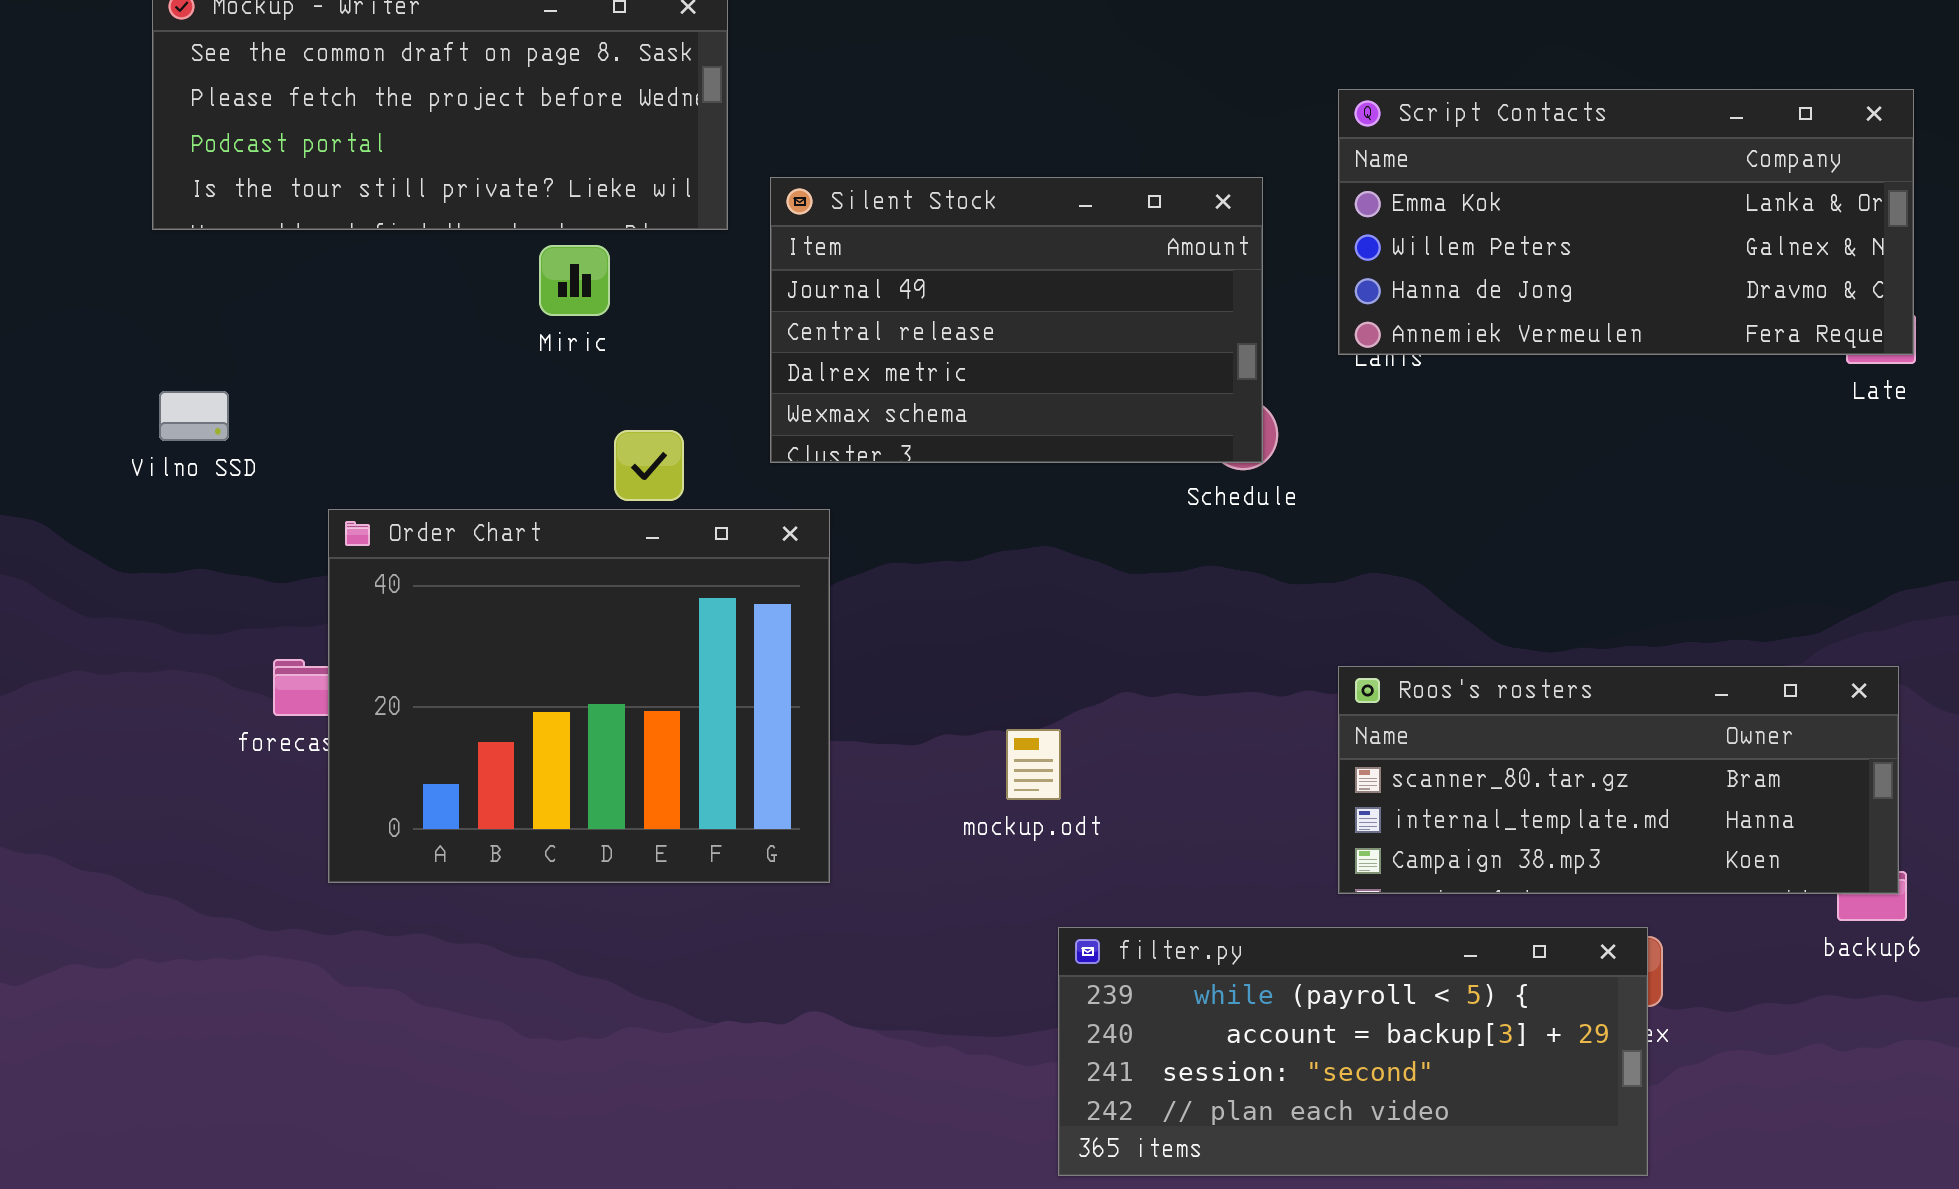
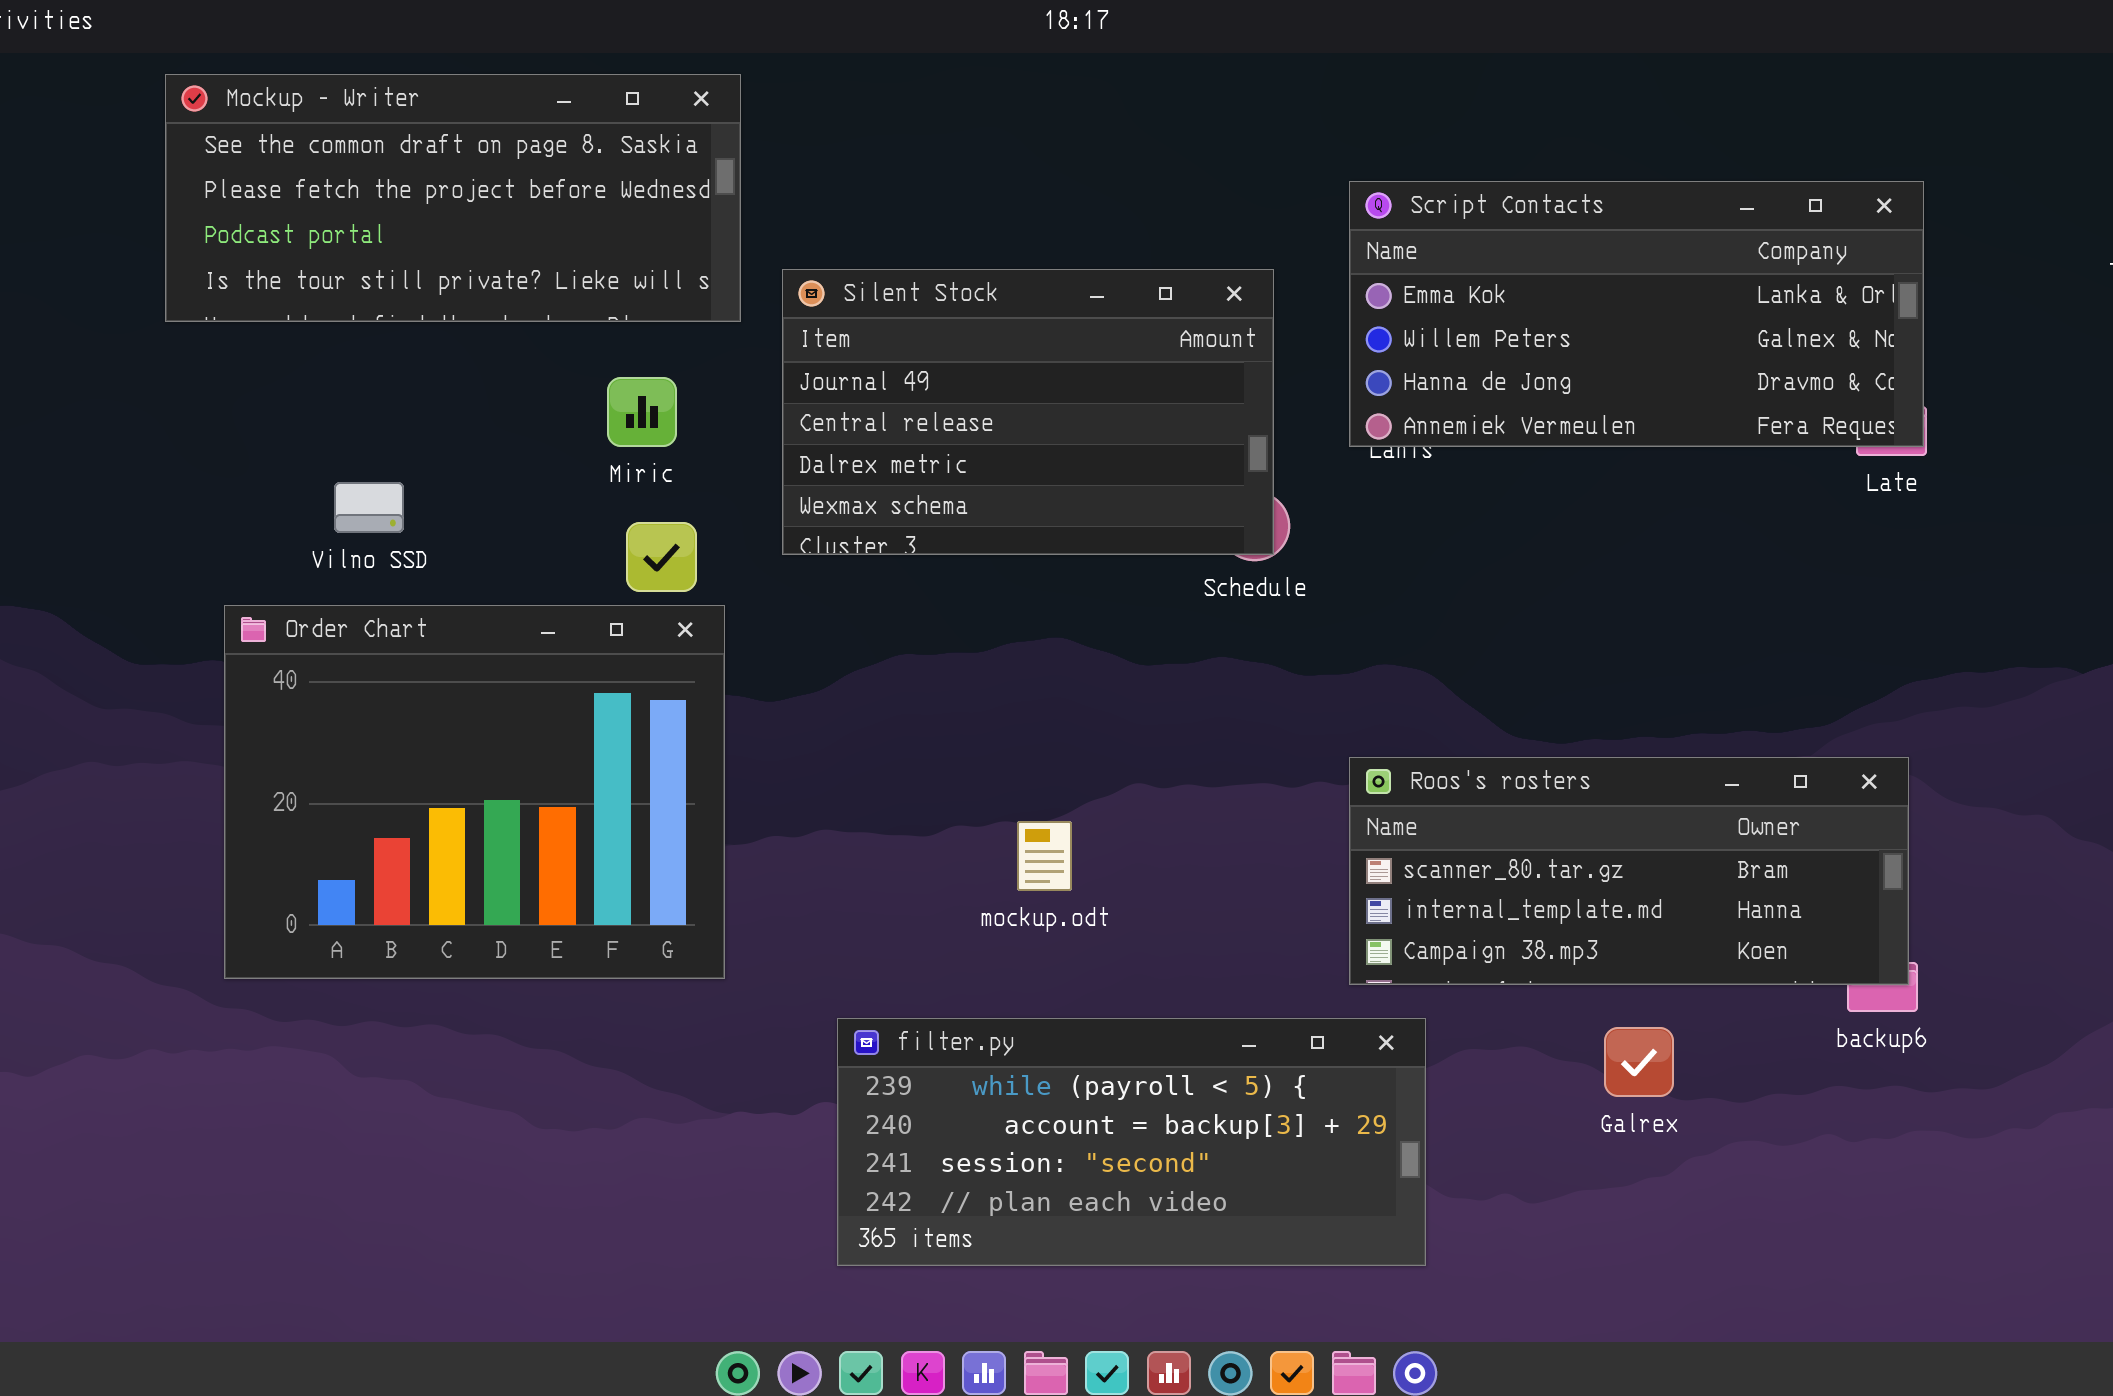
Miric: [539,245,610,316] -> [607,377,677,447], moved
Vilno SSD: [159,391,229,441] -> [334,482,404,533], moved
Order Chart: [328,509,830,883] -> [224,605,725,979], moved
filter.py: [1058,927,1648,1176] -> [837,1018,1426,1266], moved

